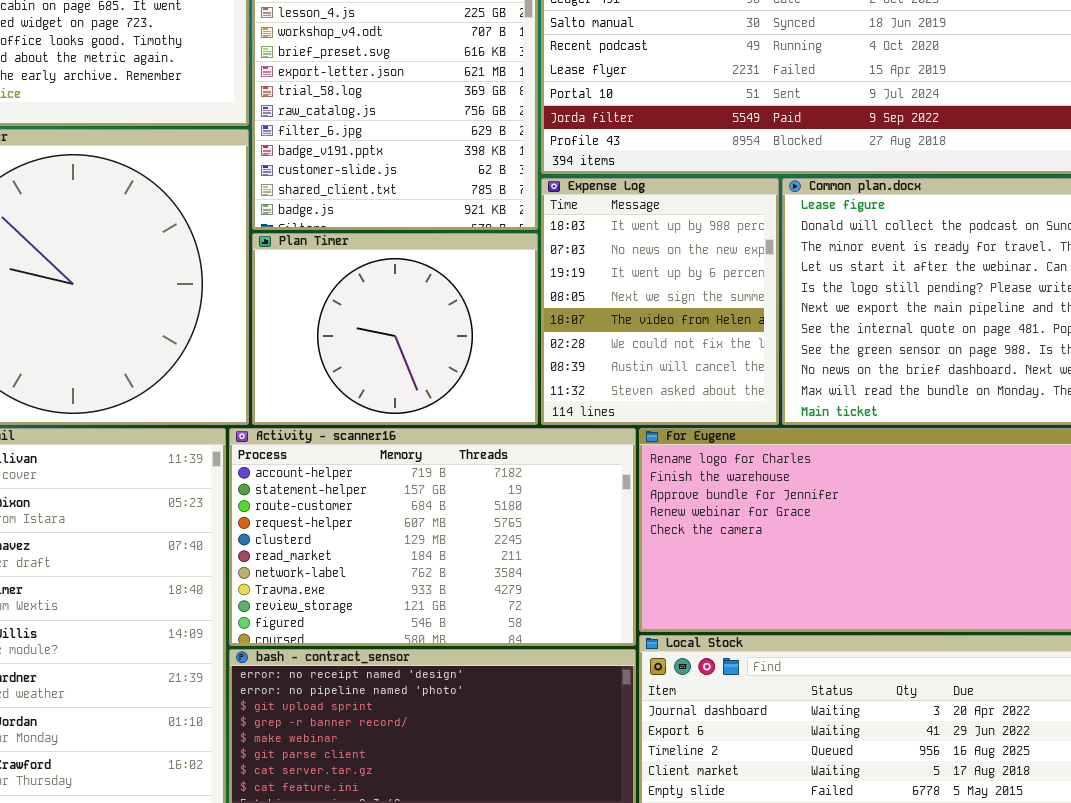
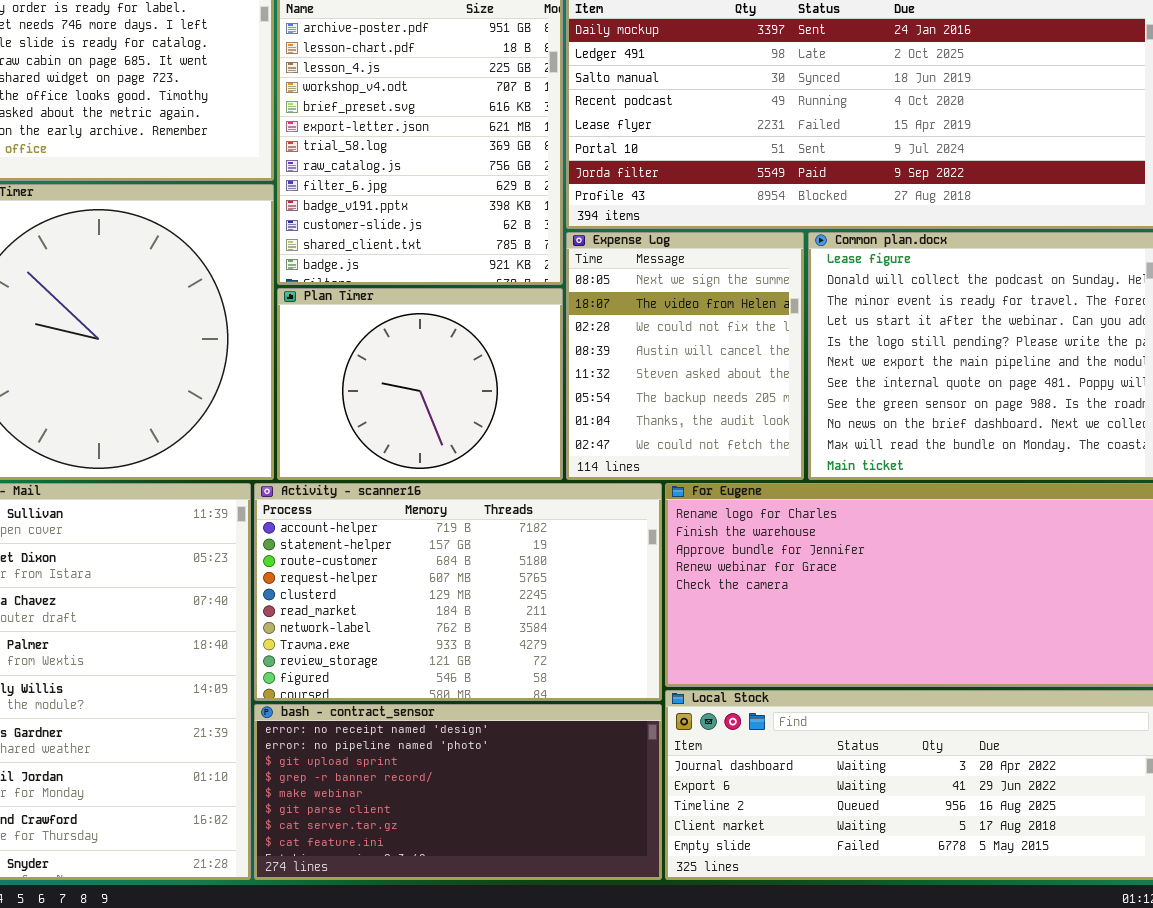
Expense Log: [541,178,779,425] -> [566,232,804,480], scrolled down 3 rows

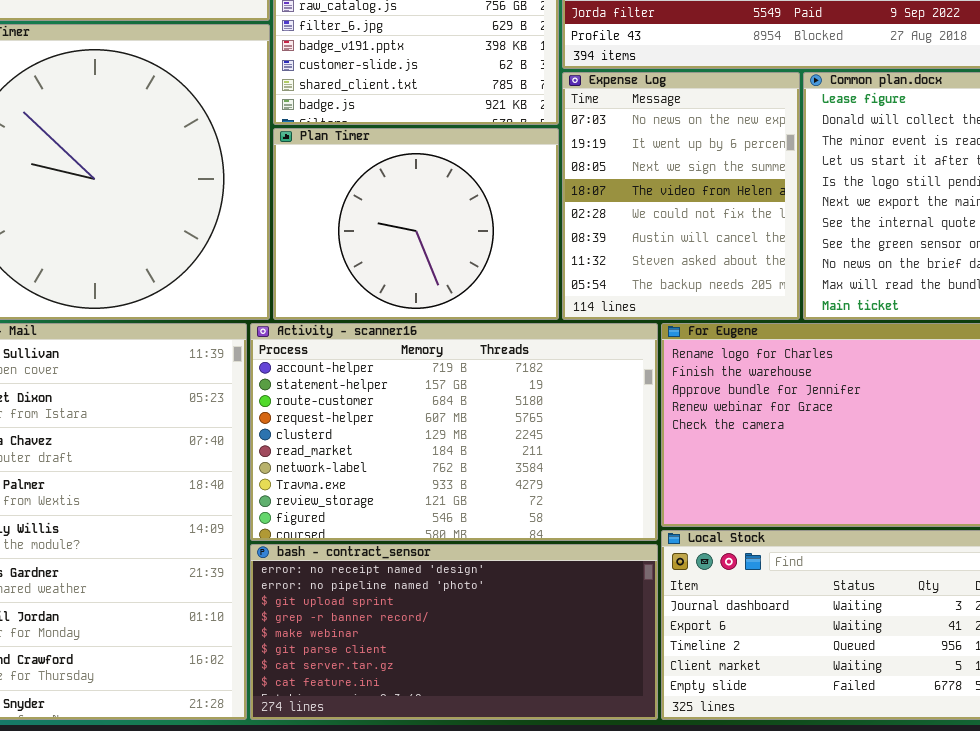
Expense Log: [566,232,804,480] -> [562,72,800,320], scrolled up 2 rows

